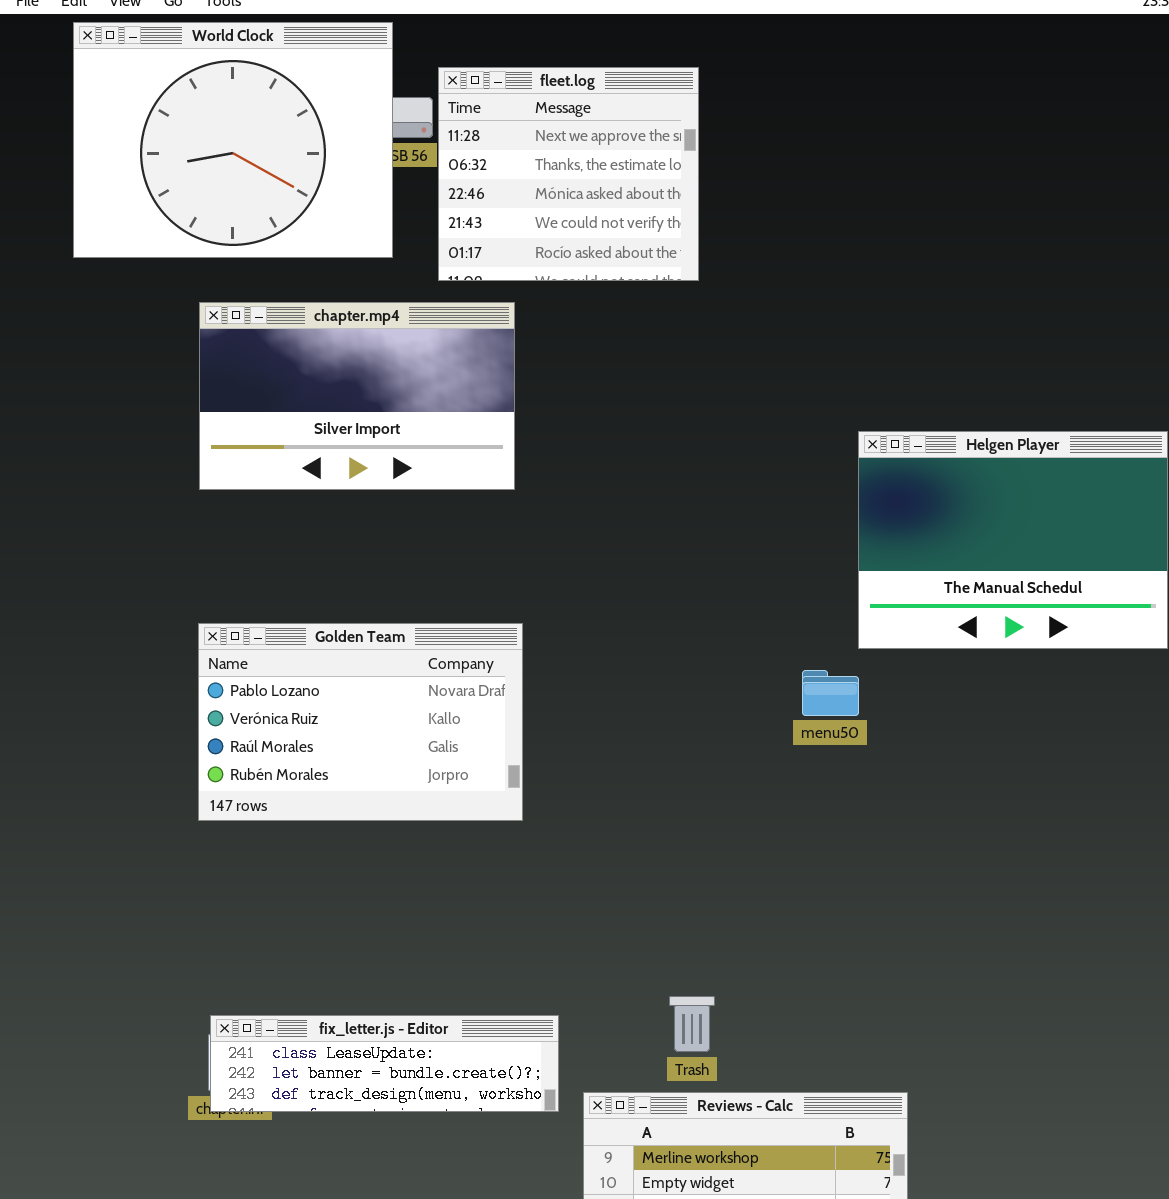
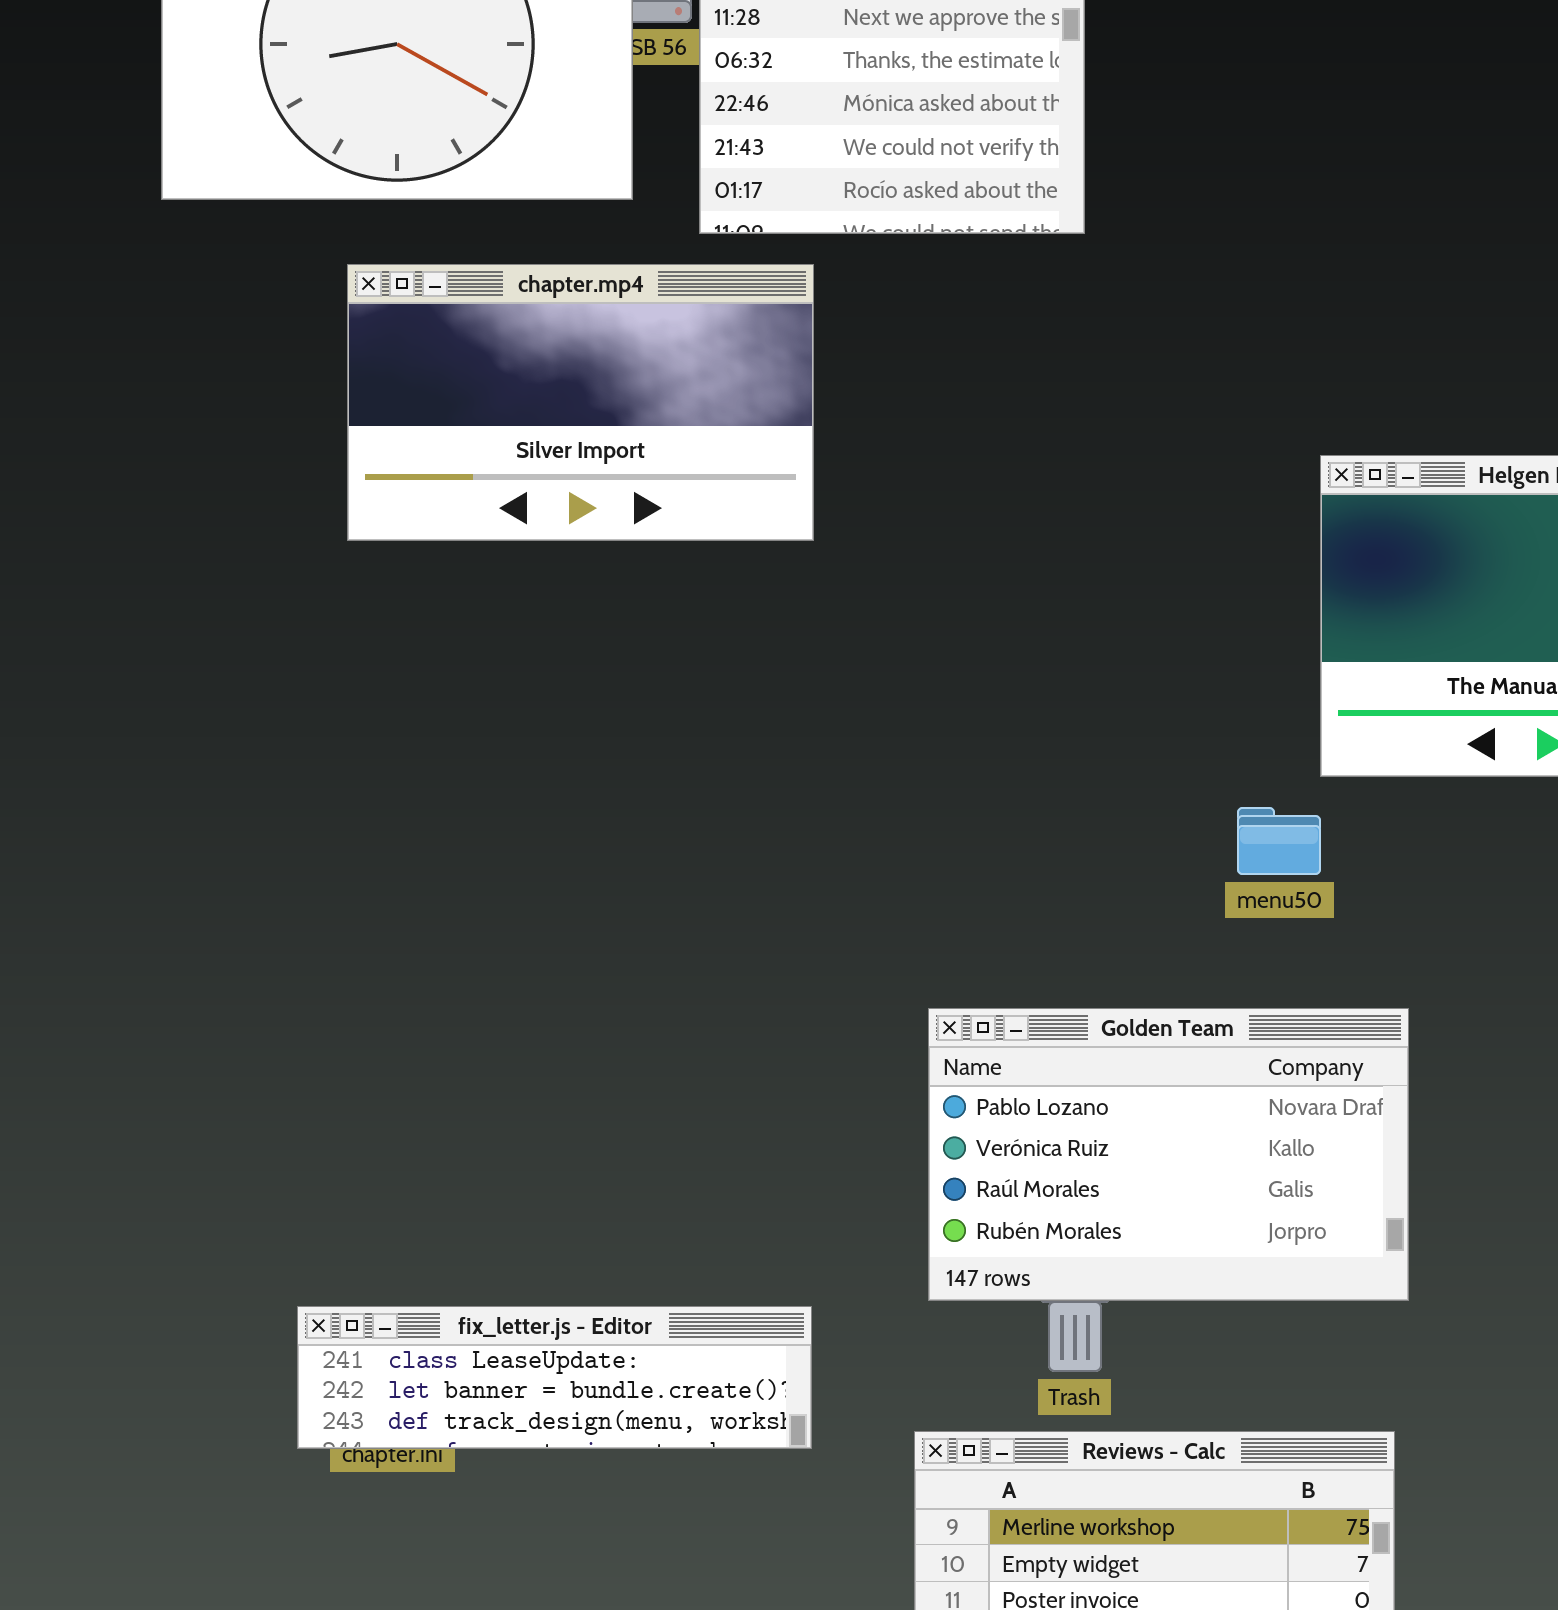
Golden Team: [198,623,523,821] -> [928,1008,1409,1301], moved
fix_letter.js - Editor: [210,1015,559,1112] -> [297,1306,812,1449], moved

